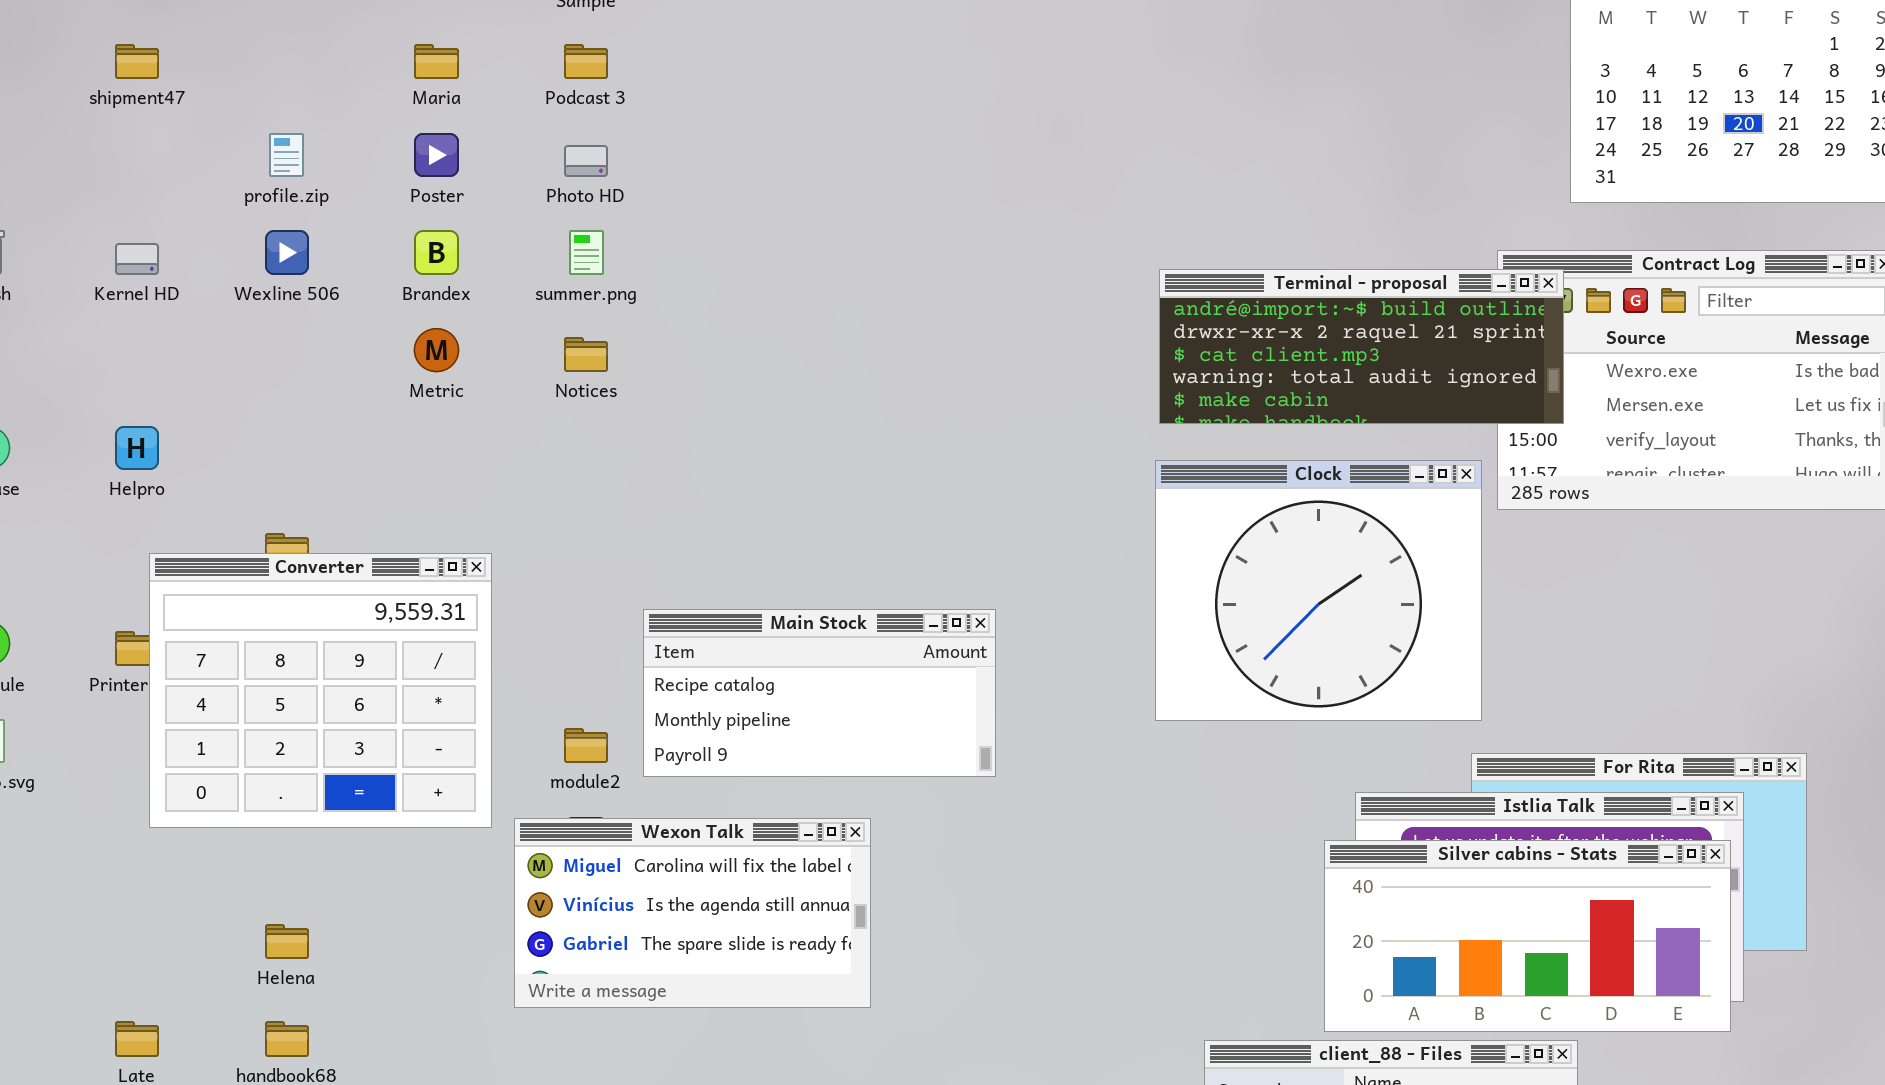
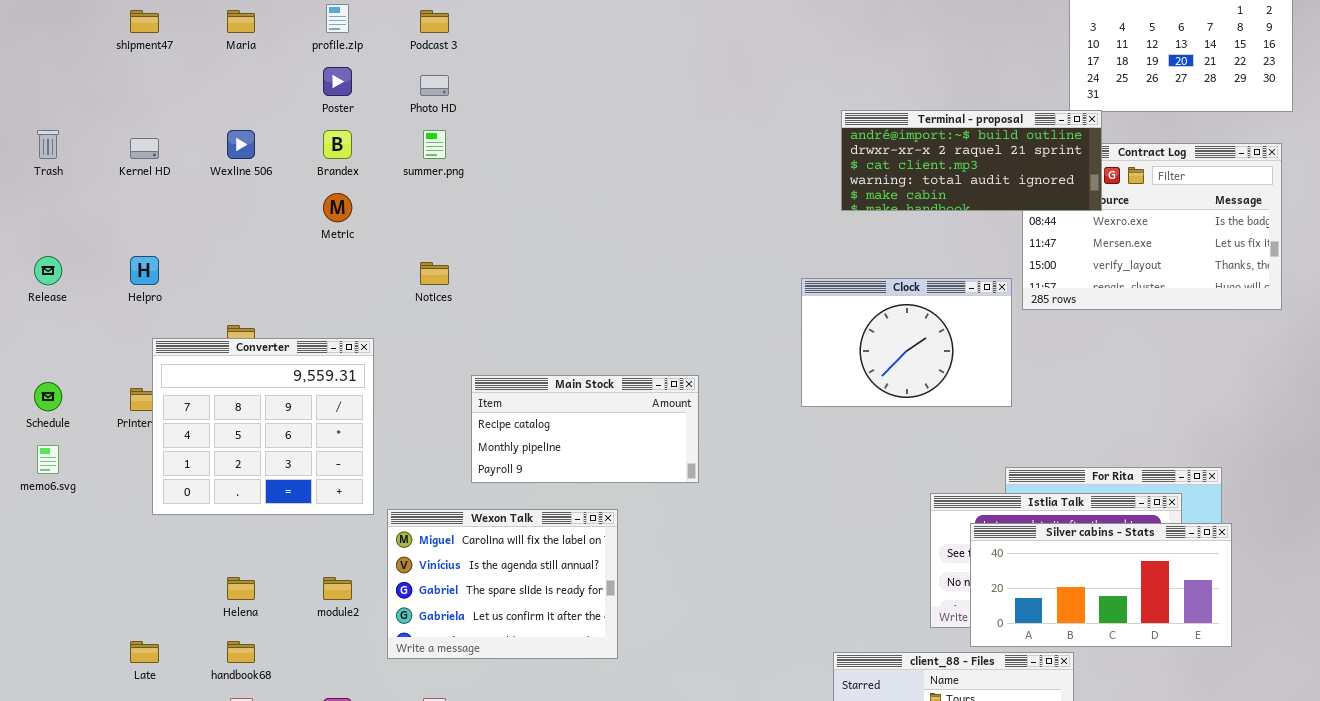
Maria: [414,44,459,79] -> [227,10,255,33], moved
profile.zip: [269,133,304,177] -> [326,4,349,33], moved
Terminal - proposal: [1159,269,1564,424] -> [841,110,1102,211], moved
Notices: [564,337,608,372] -> [420,262,449,285], moved
Clock: [1155,460,1482,721] -> [801,278,1012,407], resized
module2: [564,728,608,763] -> [323,577,352,600], moved
Wexon Talk: [514,818,871,1008] -> [387,509,618,659], resized
Silver cabins - Stats: [1324,840,1731,1032] -> [970,523,1232,647], moved

